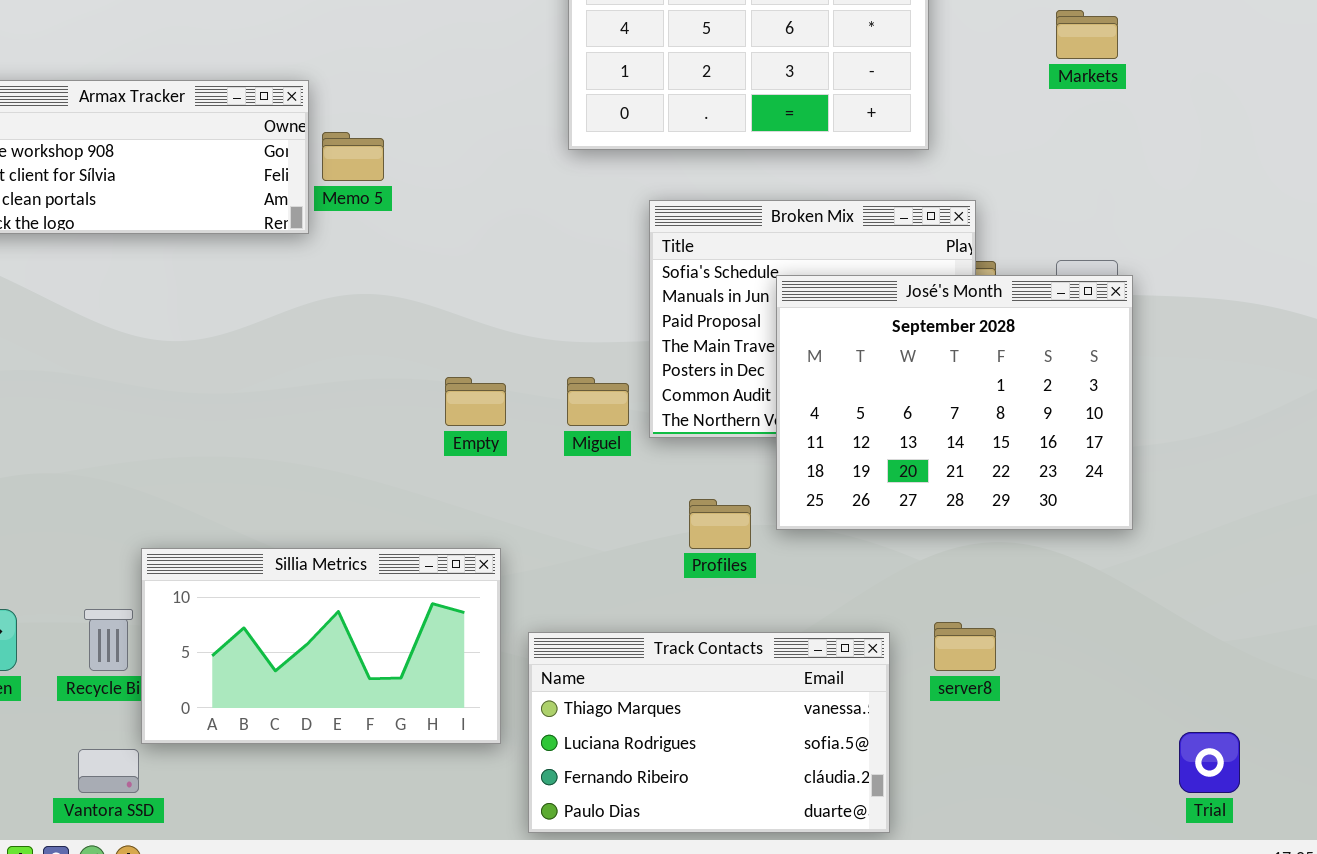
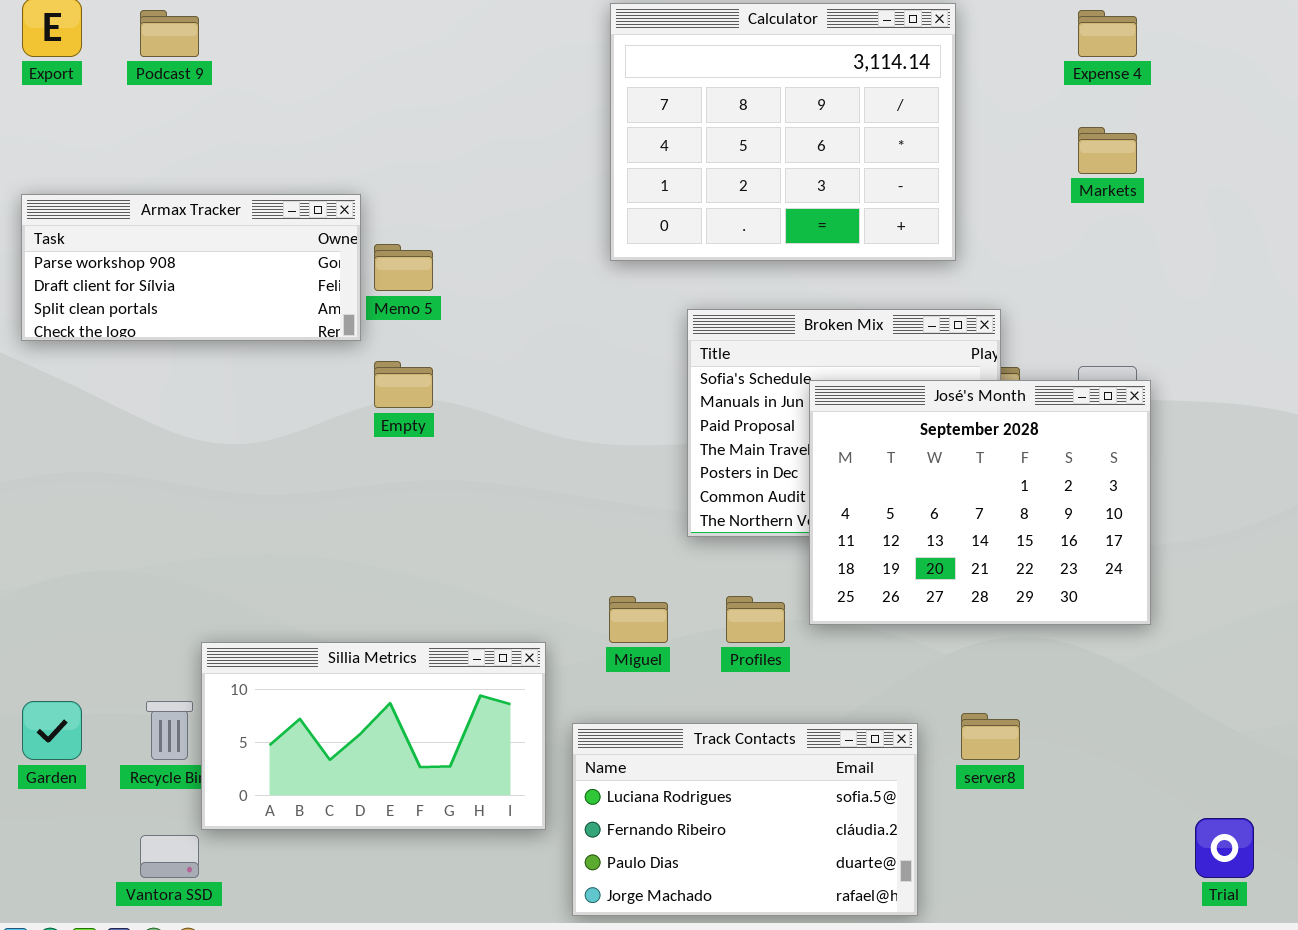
Empty: [445,377,506,426] -> [374,361,433,408], moved
Miguel: [567,377,629,426] -> [609,596,668,643], moved
Track Contacts: [528,632,890,833] -> [572,723,918,916], scrolled down 1 row

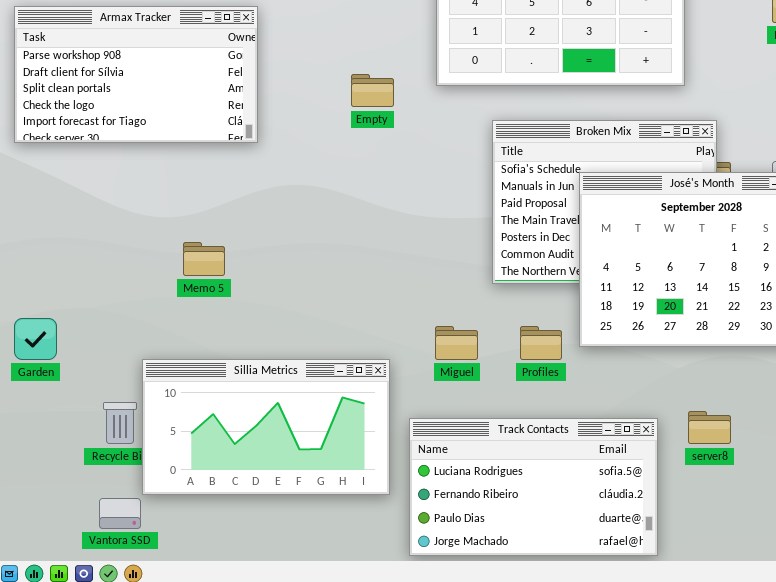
Armax Tracker: [21,194,361,341] -> [14,6,258,143], resized
Memo 5: [374,244,433,291] -> [183,242,225,276], moved
Empty: [374,361,433,408] -> [351,74,394,107], moved
Garden: [22,701,82,760] -> [14,318,57,360], moved

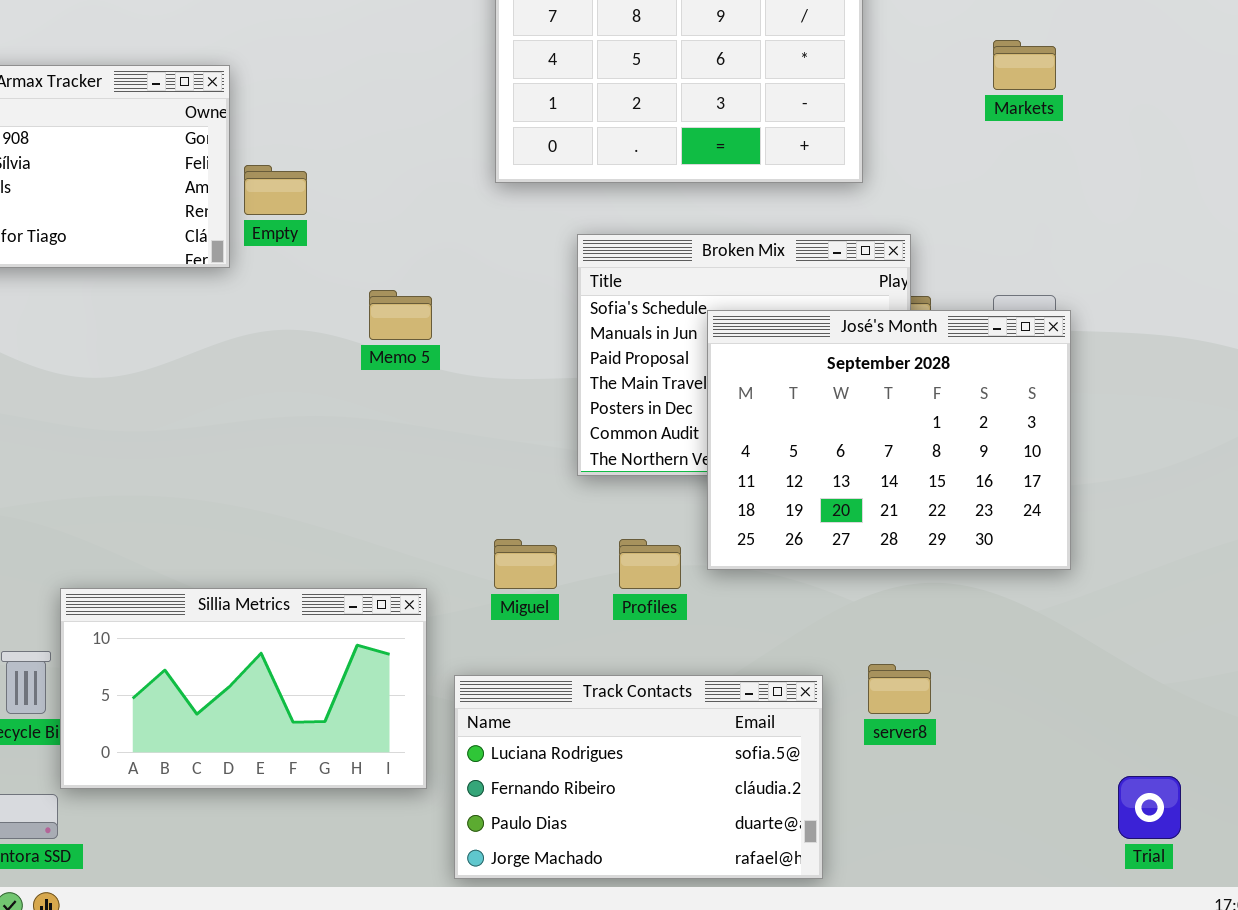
Empty: [351,74,394,107] -> [244,165,307,215], moved
Memo 5: [183,242,225,276] -> [369,290,432,340], moved

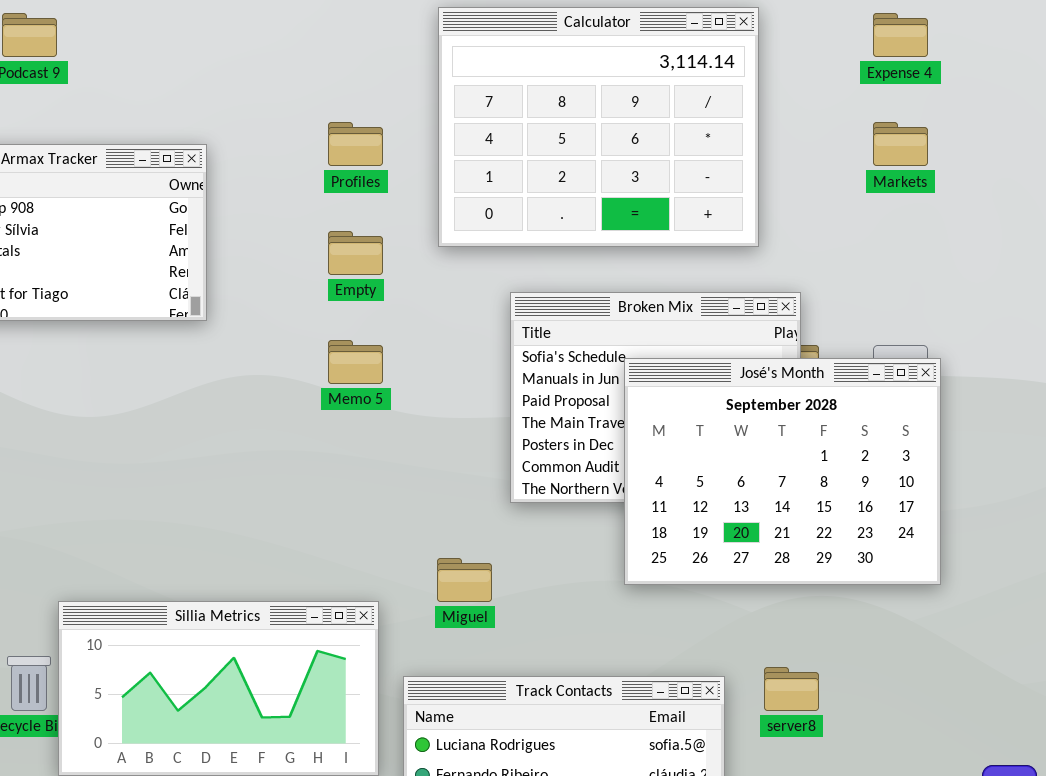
Empty: [244,165,307,215] -> [328,231,383,275], moved
Profiles: [619,539,681,589] -> [328,122,383,166], moved

